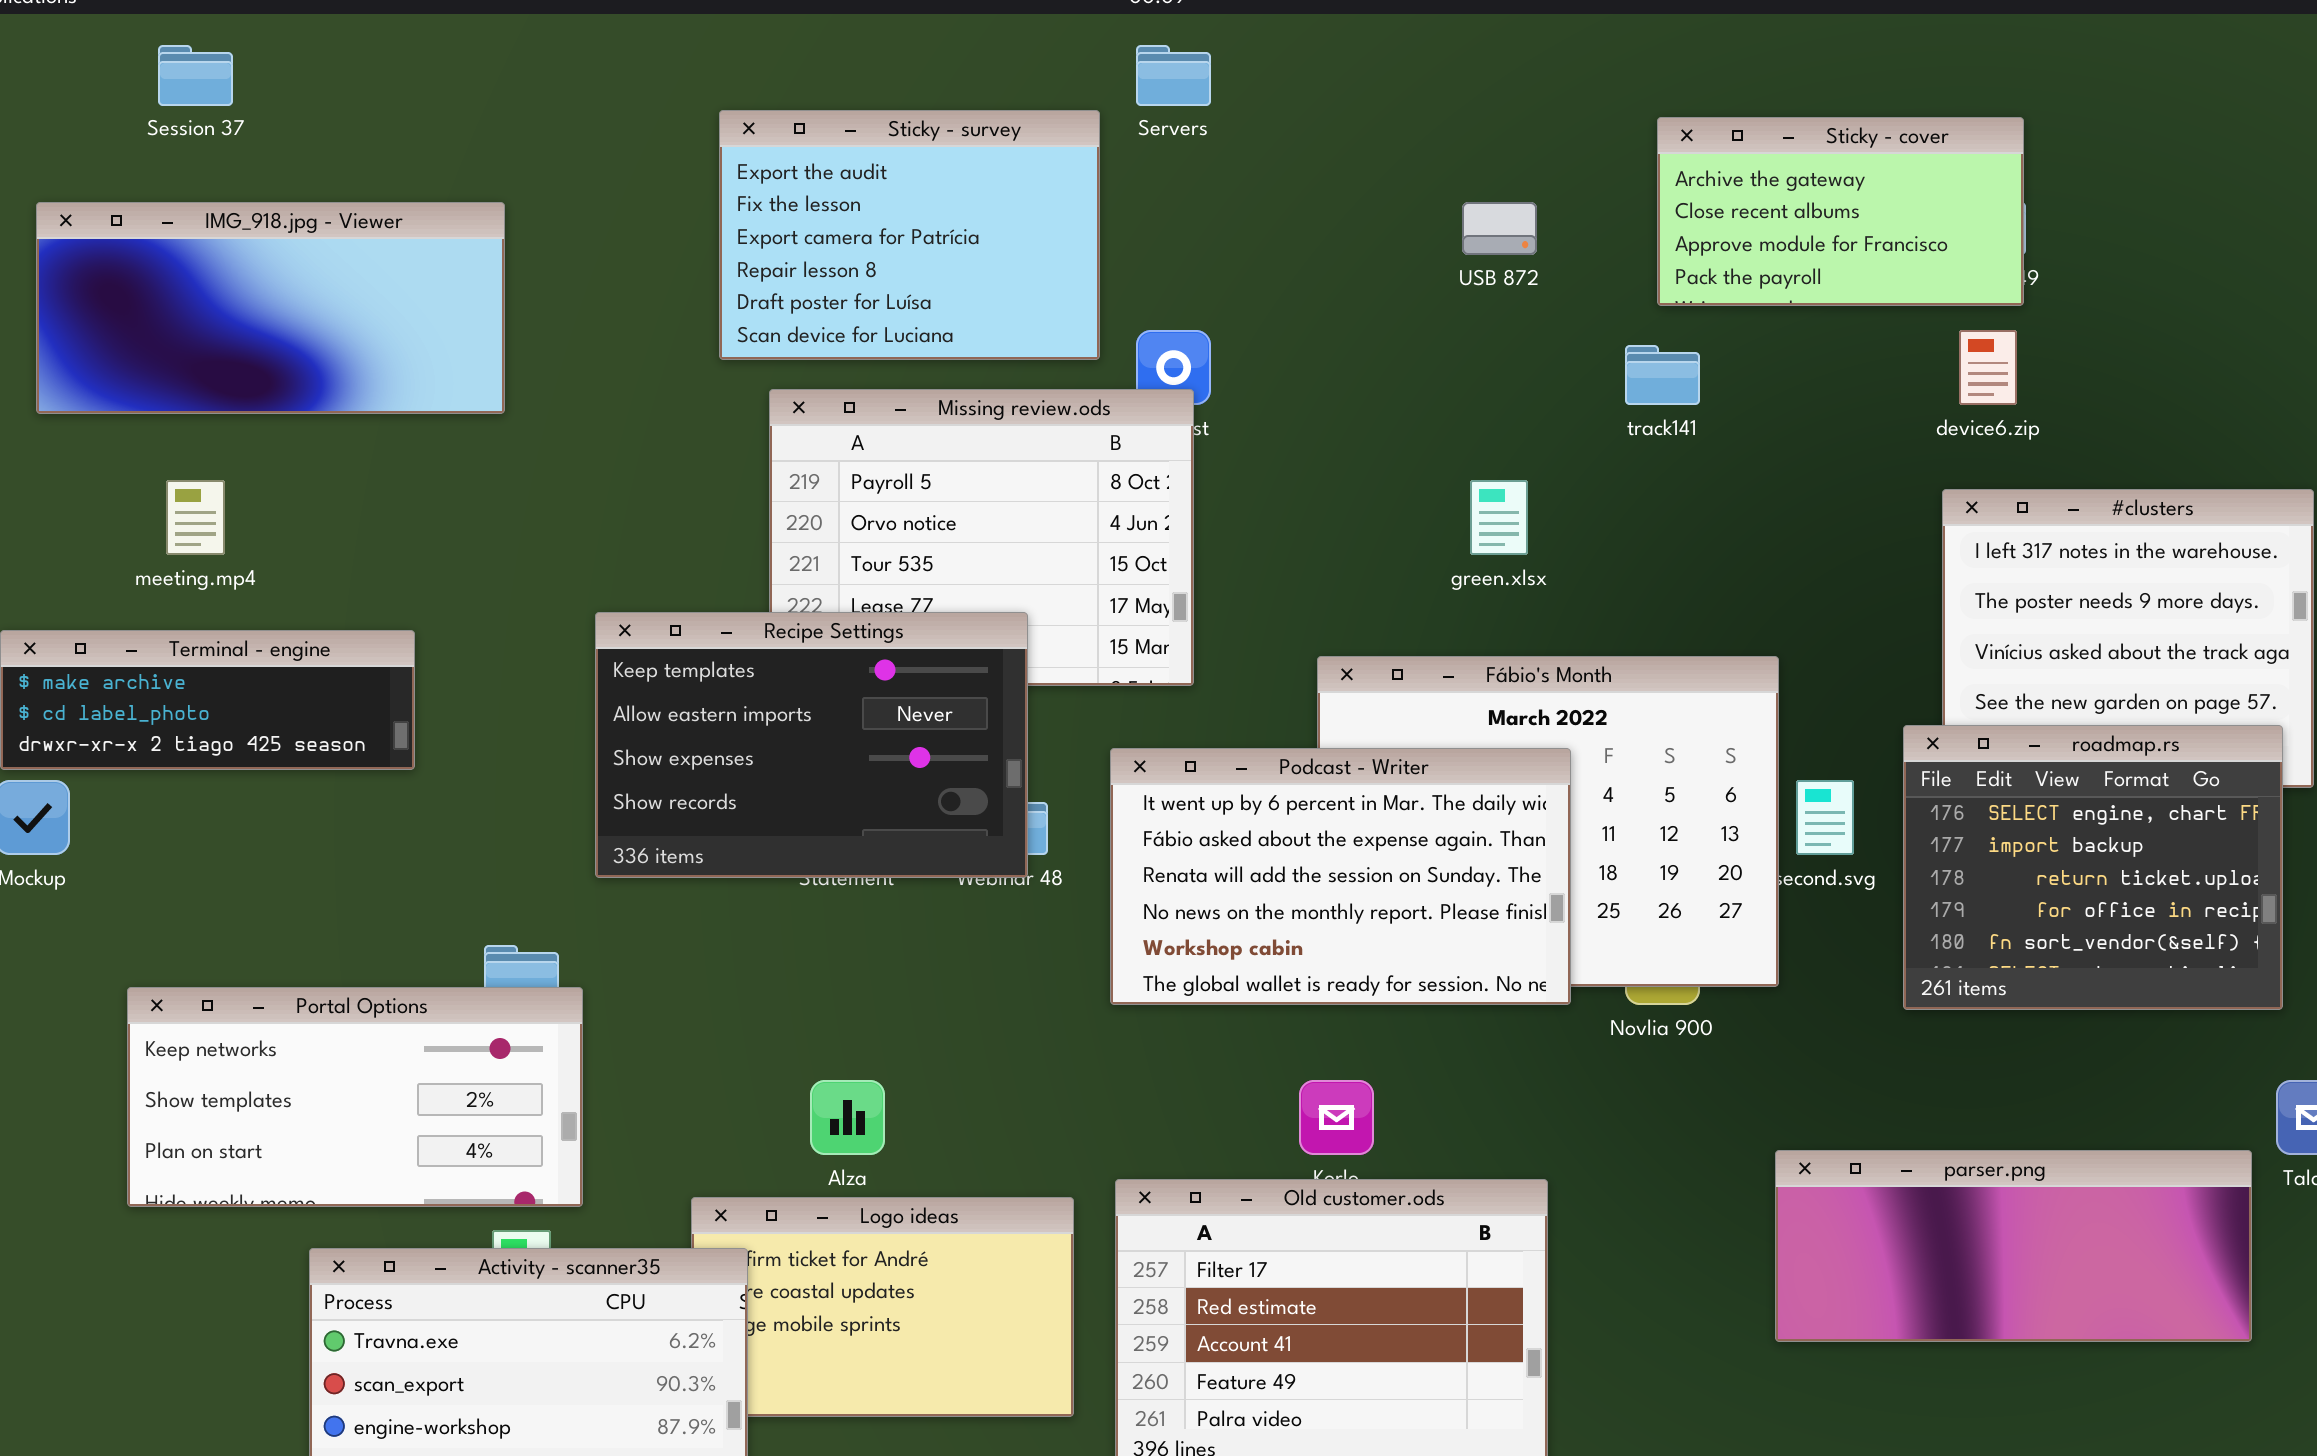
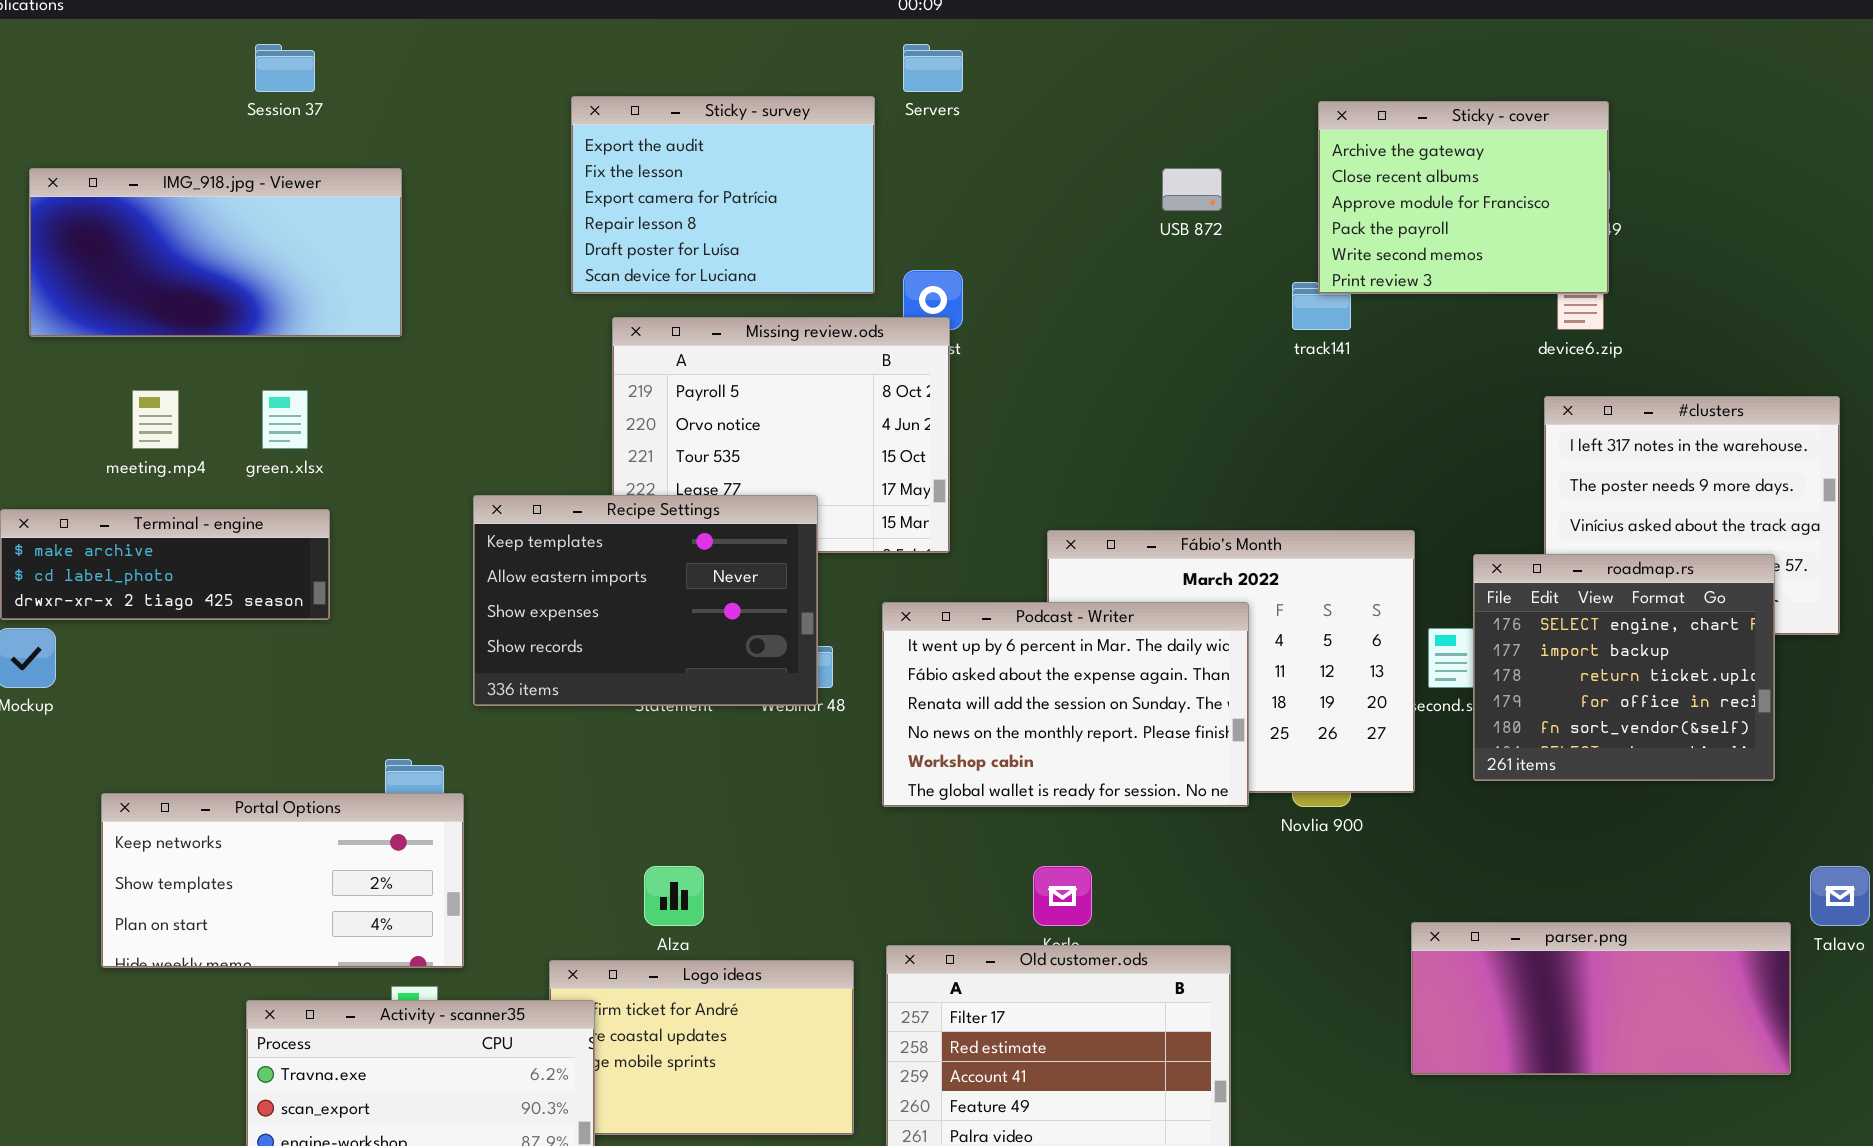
Session 37: [158,45,233,106] -> [255,44,315,92], moved
Sticky - cover: [1657,117,2024,306] -> [1318,101,1609,294], resized
green.xlsx: [1470,480,1528,555] -> [262,390,308,449], moved
roadmap.rs: [1903,725,2283,1010] -> [1473,554,1775,781], moved

